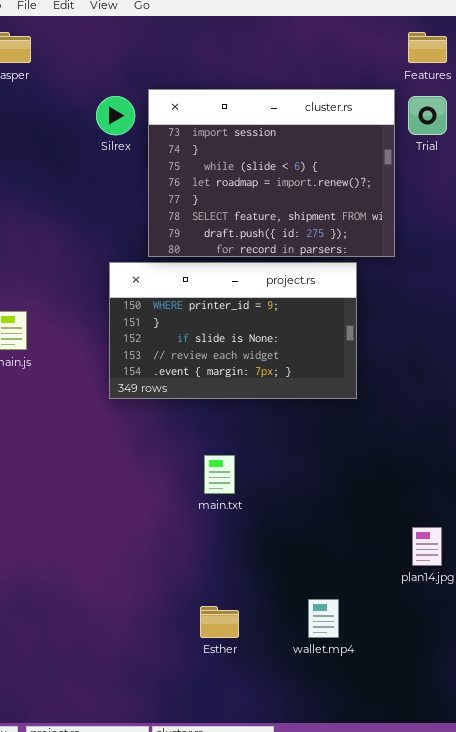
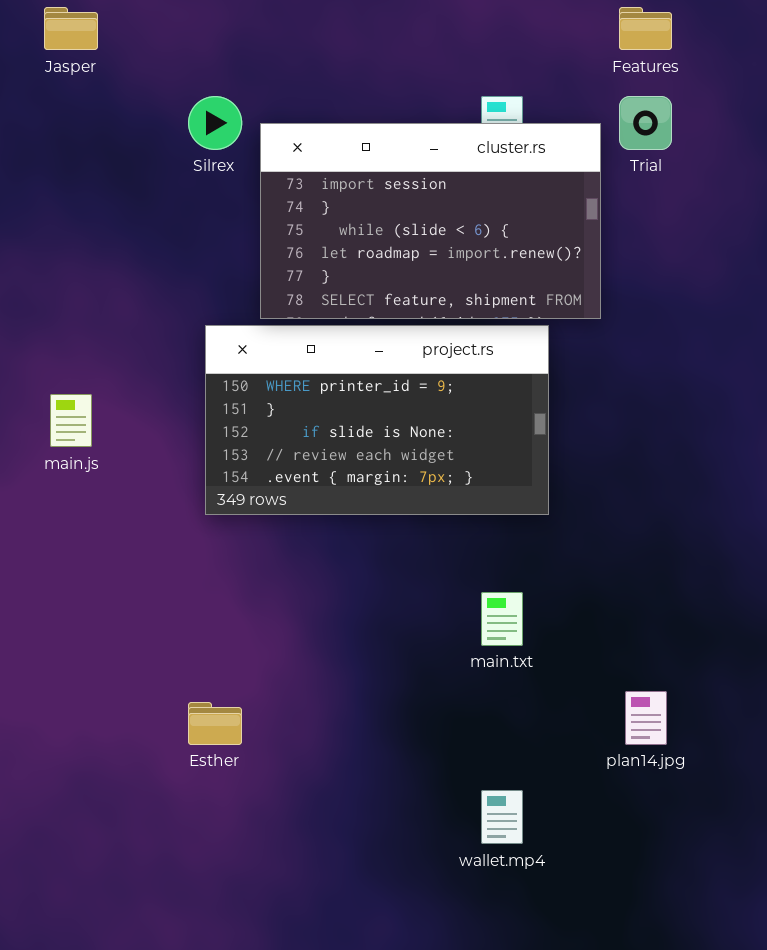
cluster.rs: [148,89,395,257] -> [260,123,601,319], resized
main.txt: [204,455,235,494] -> [481,592,523,646], moved
Esther: [200,606,239,638] -> [188,702,242,745], moved

